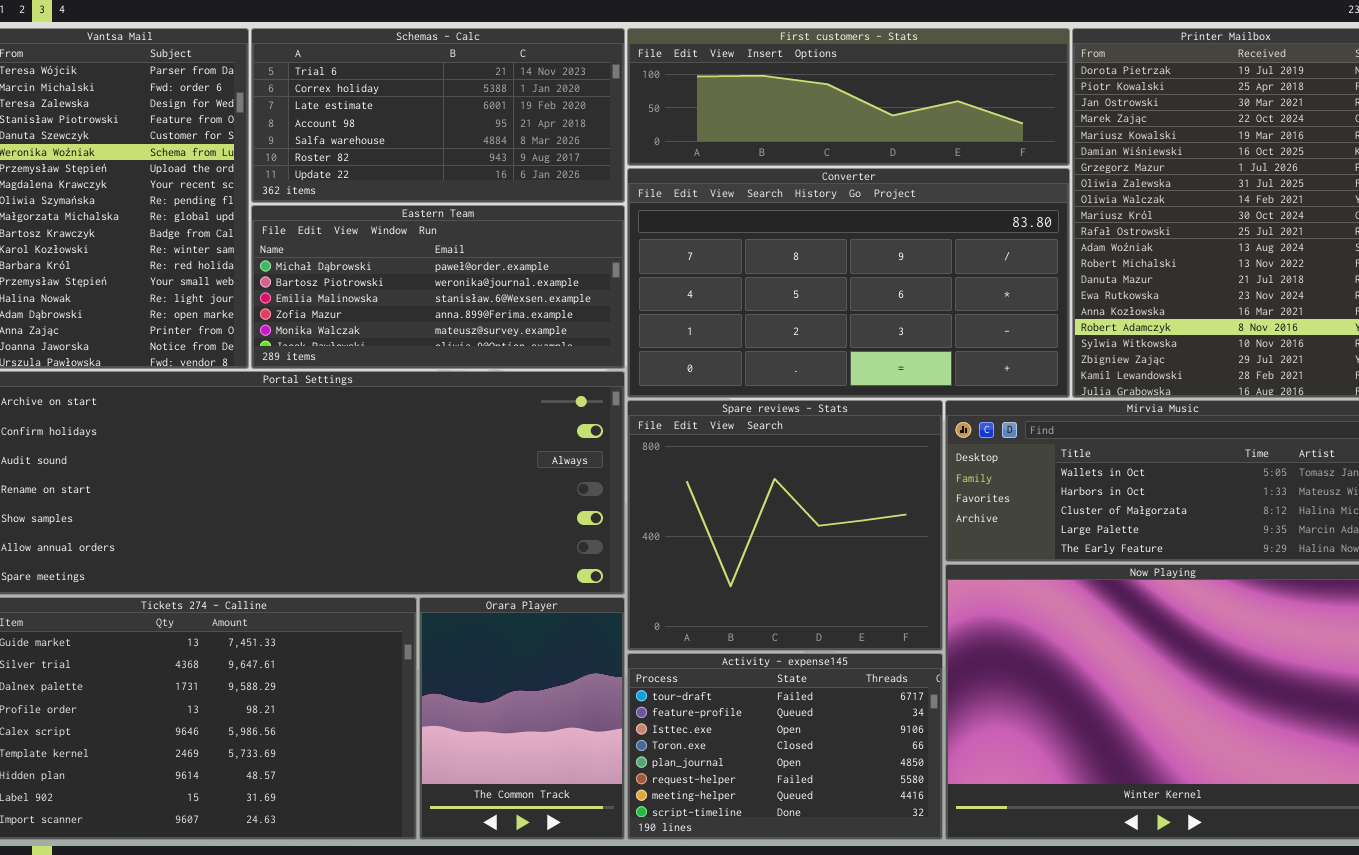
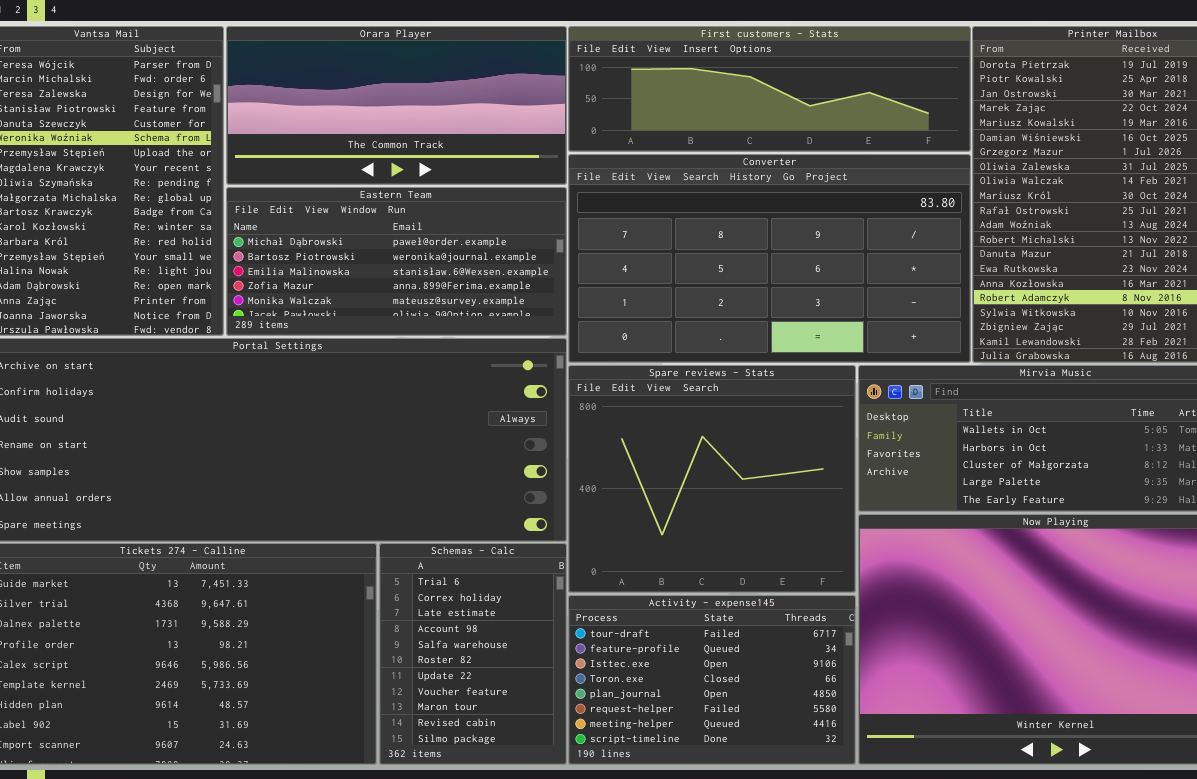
Schemas - Calc: [251,28,625,203] -> [379,543,567,765], moved, resized
Orara Player: [419,597,625,840] -> [226,26,567,185], moved, resized

